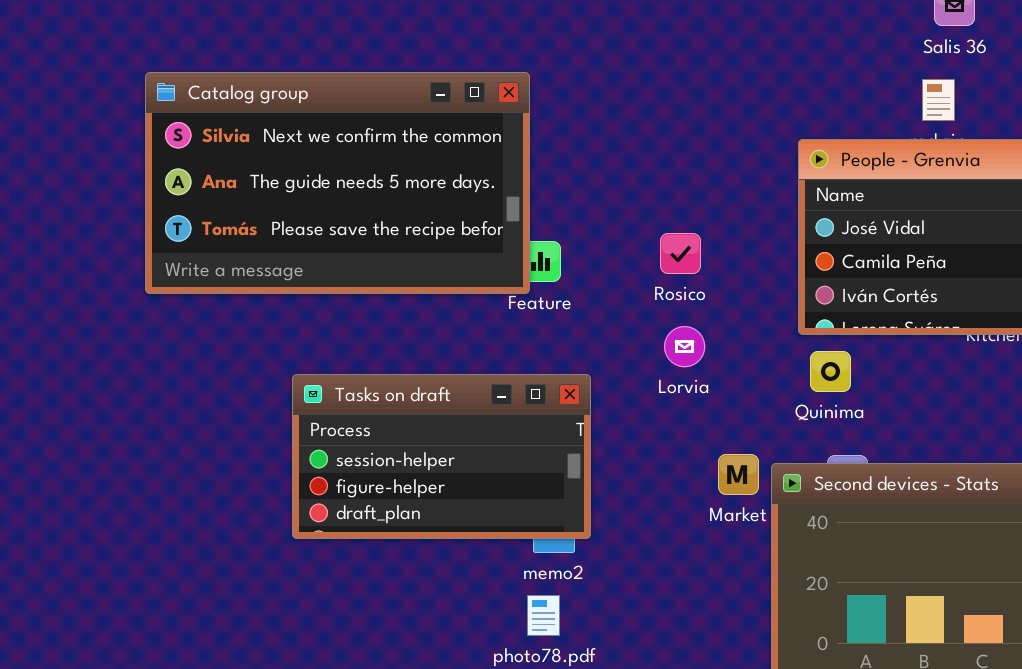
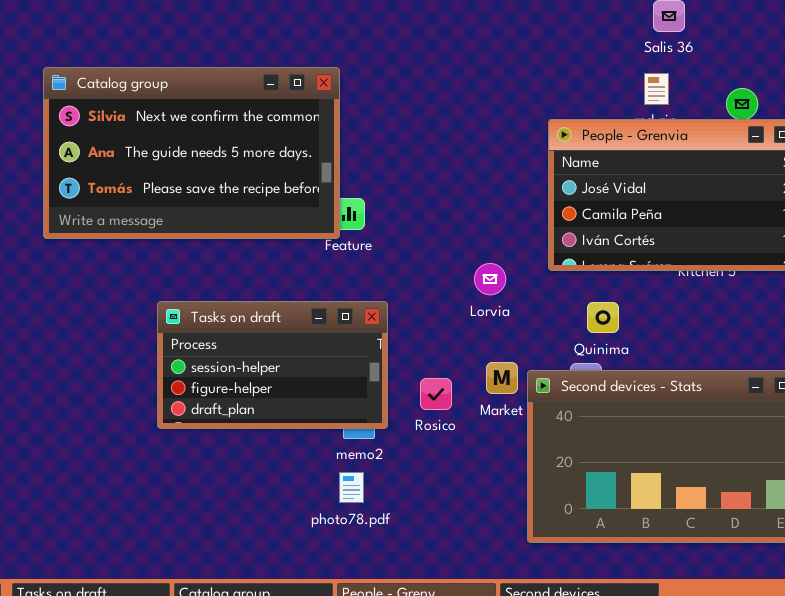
Rosico: [660,233,701,274] -> [420,378,452,410], moved
Lorvia: [664,326,705,367] -> [474,263,506,295], moved
Quinima: [810,351,851,392] -> [587,302,619,333], moved

